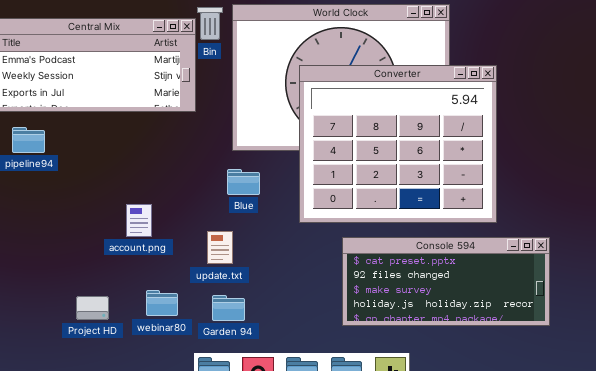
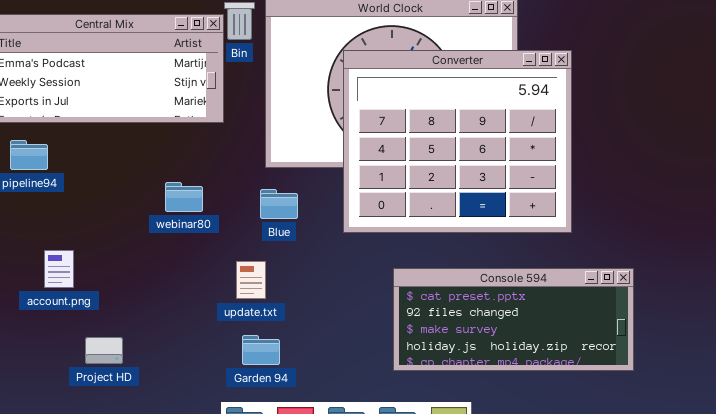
Converter: [299,65,497,223] -> [343,50,572,233], moved
account.png: [126,204,152,237] -> [44,250,74,288], moved
webinar80: [146,290,178,316] -> [165,182,203,212], moved

